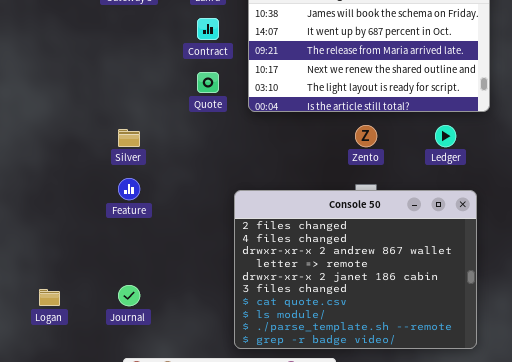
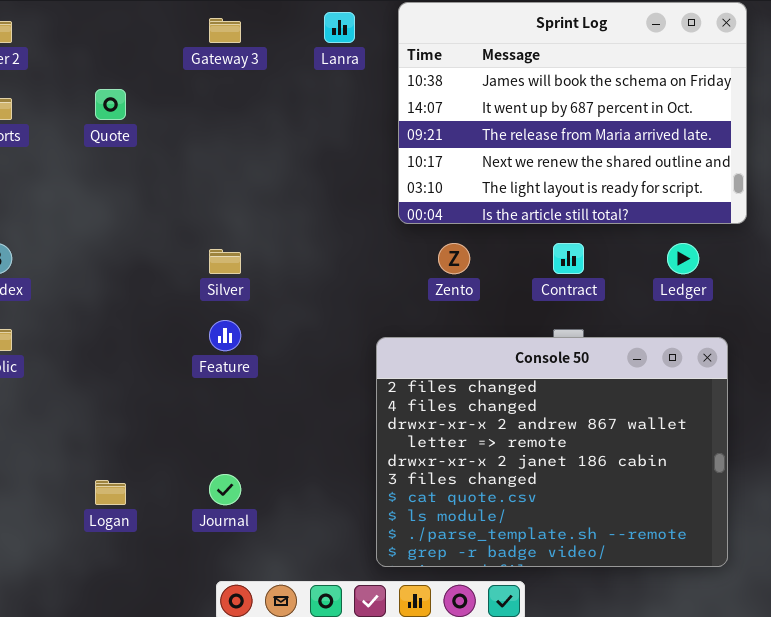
Contract: [197,18,219,40] -> [553,243,584,274], moved
Quote: [197,72,219,93] -> [95,89,126,120], moved
Zento: [355,125,377,147] -> [438,243,470,274], moved

